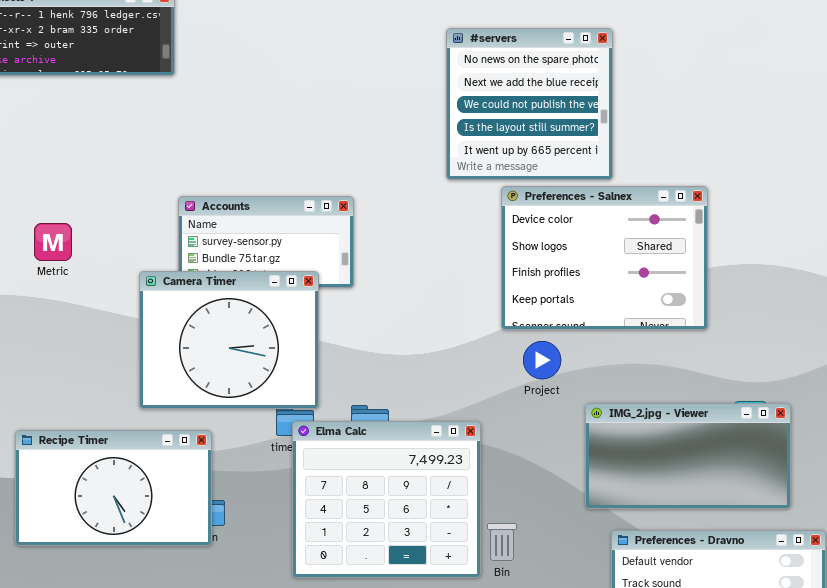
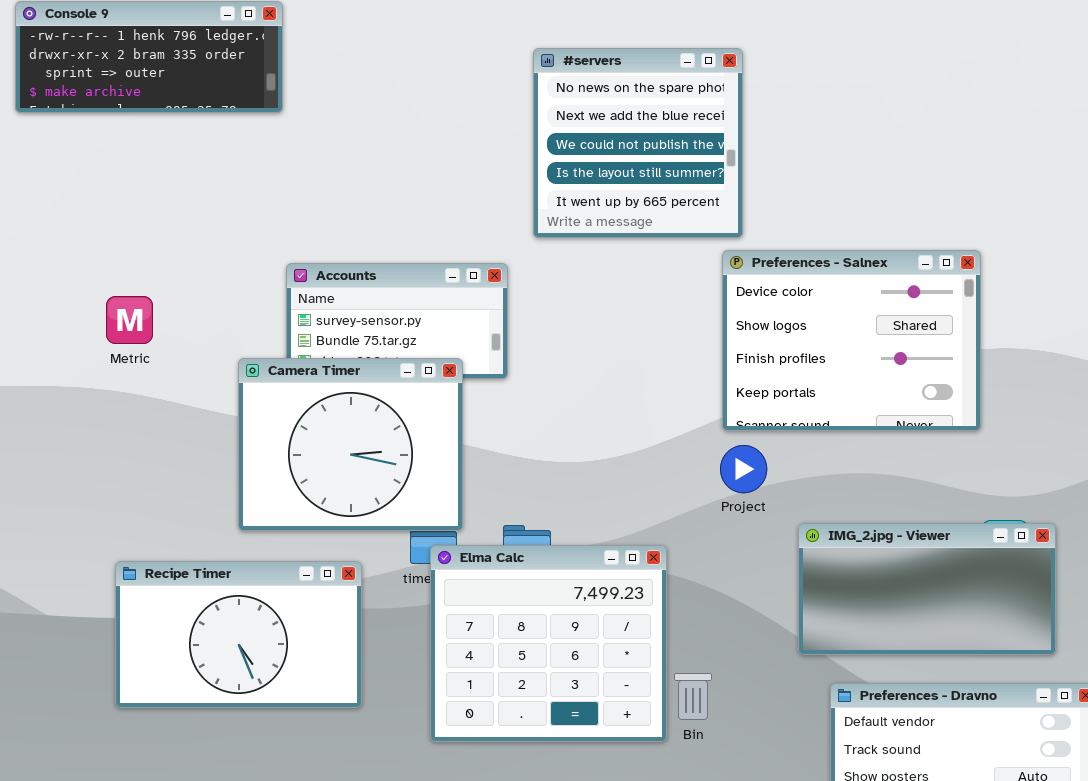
#servers: [446,28,613,180] -> [533,48,743,238], moved
Preferences - Salnex: [501,186,708,330] -> [722,250,981,431], moved
Recipe Timer: [15,430,212,546] -> [115,561,362,708], moved

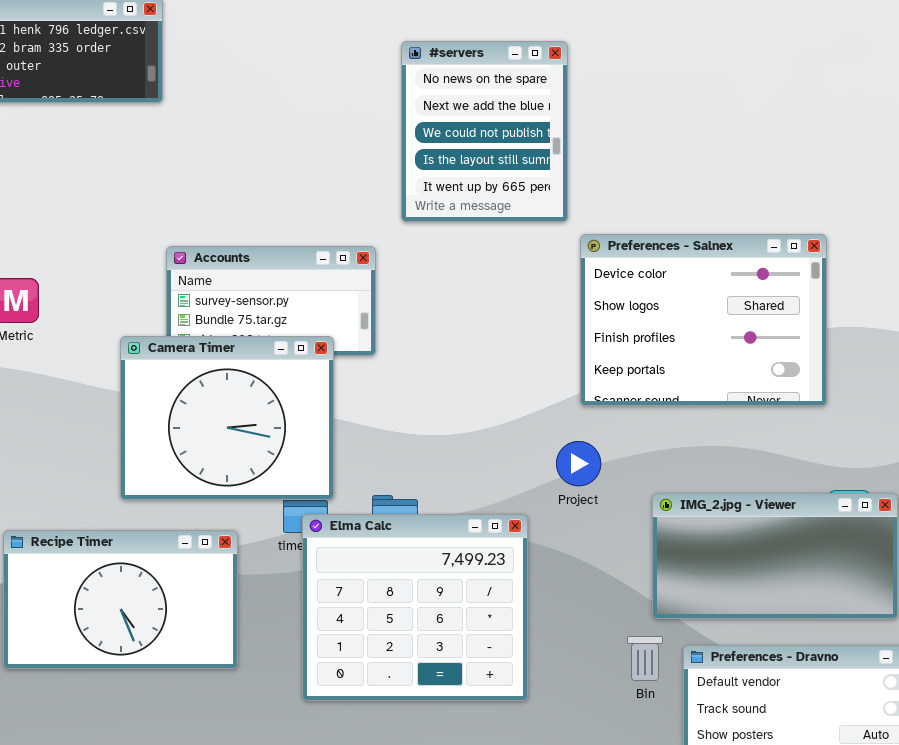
#servers: [533,48,743,238] -> [401,41,568,222], resized
Project: [720,445,767,493] -> [556,441,601,486], moved
Bin: [674,673,712,720] -> [627,636,663,681], moved

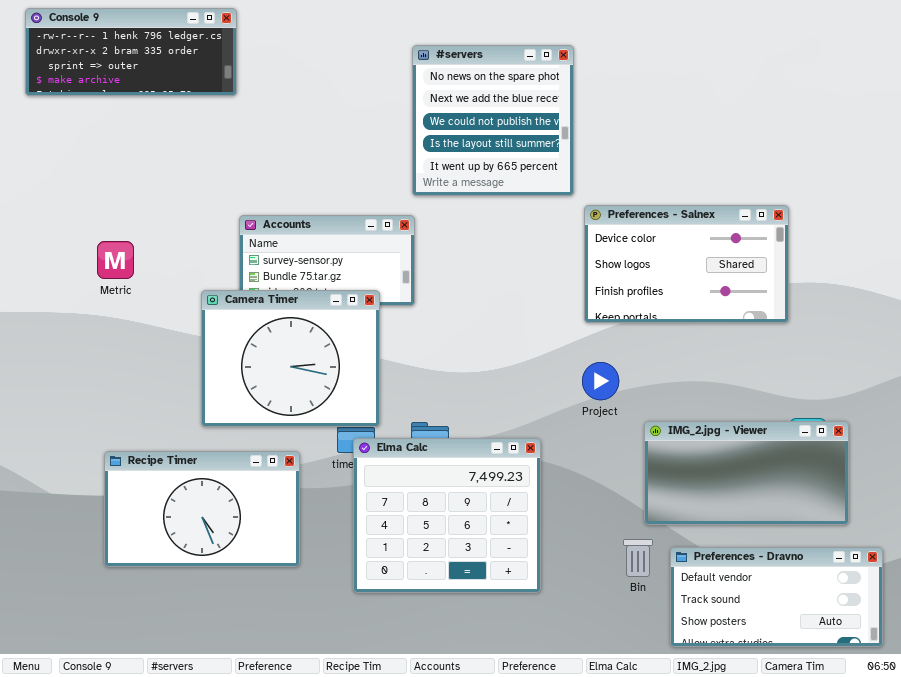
#servers: [401,41,568,222] -> [412,45,574,196], resized
Preferences - Salnex: [580,234,827,406] -> [584,205,789,323], resized
Project: [556,441,601,486] -> [582,362,619,400], moved

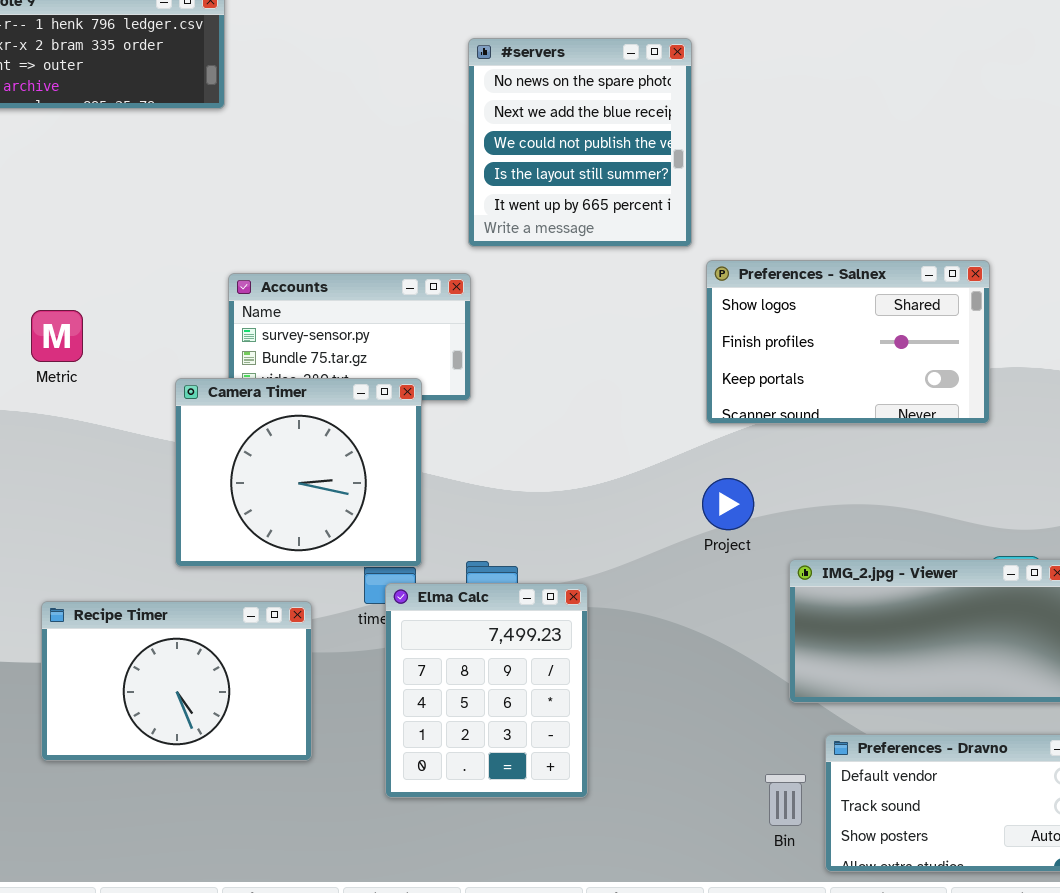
Preferences - Salnex: [584,205,789,323] -> [706,260,990,424], scrolled down 1 row
Elma Calc: [353,438,541,593] -> [385,583,588,798], resized
Bin: [623,539,653,577] -> [765,774,806,826], moved

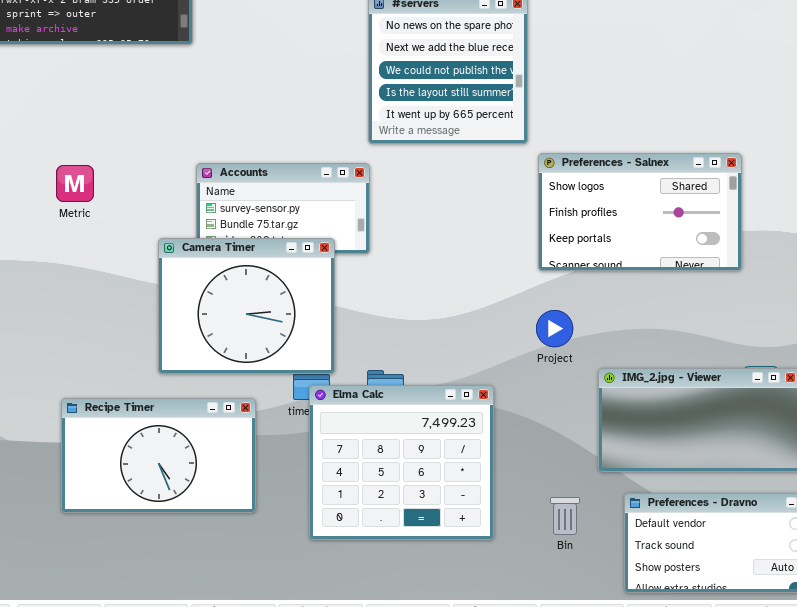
Metric: [31,310,83,362] -> [56,165,94,202], moved
Elma Calc: [385,583,588,798] -> [309,385,494,540], resized
Bin: [765,774,806,826] -> [550,497,580,535], moved

